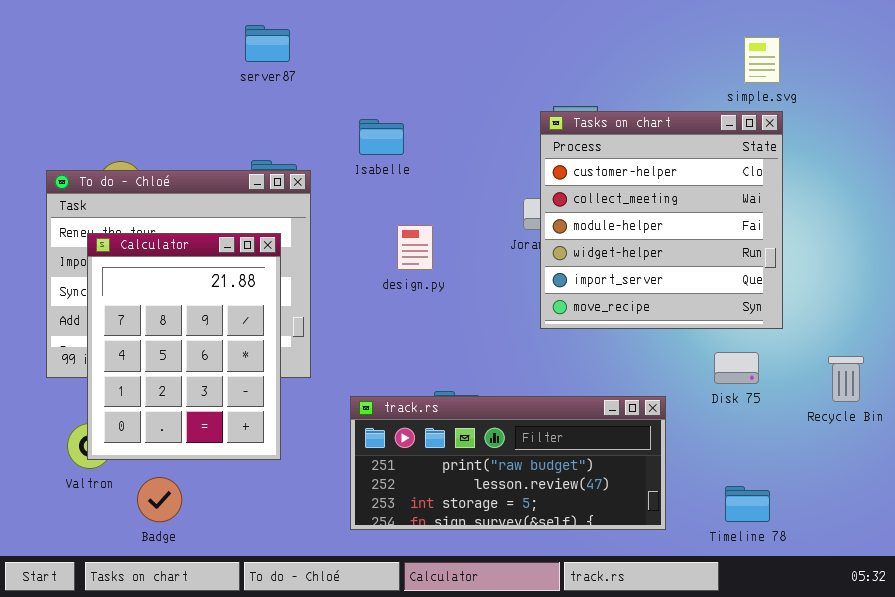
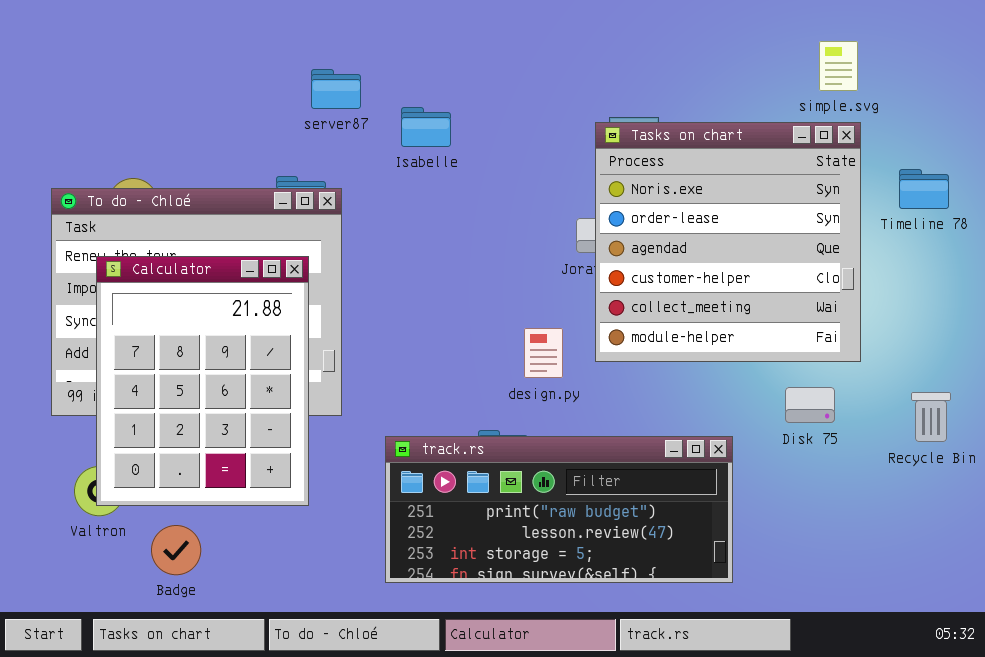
server87: [245,25,290,62] -> [311,69,361,109], moved
Tasks on chart: [540,111,783,329] -> [595,122,861,362], scrolled up 3 rows
Isabelle: [359,119,404,155] -> [401,107,451,147], moved
design.py: [397,225,433,270] -> [524,328,563,378], moved
Timeline 78: [725,486,770,522] -> [899,169,949,209], moved

